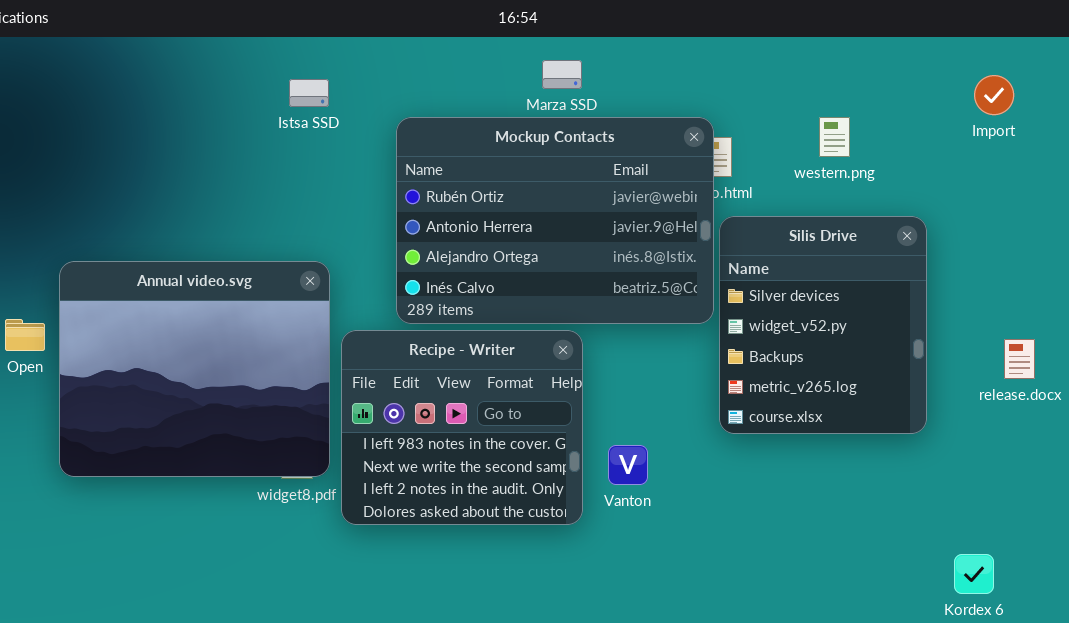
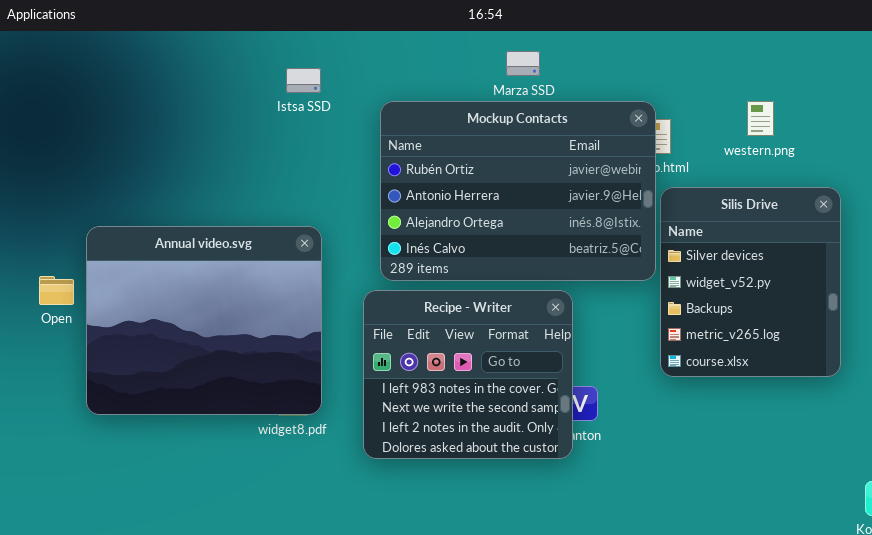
Recipe - Writer: [341,330,583,525] -> [363,290,573,459], moved

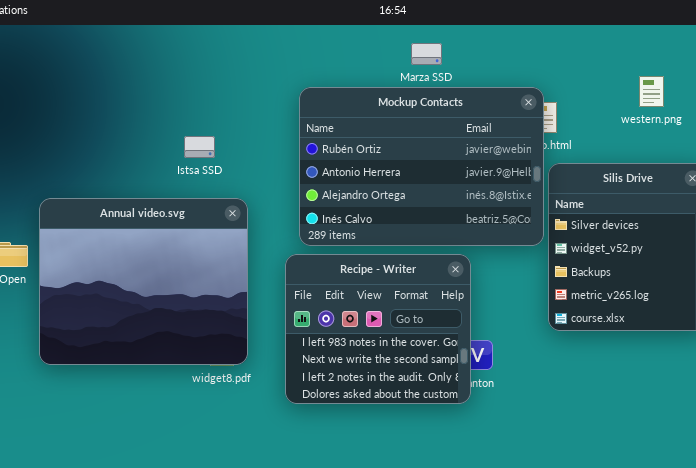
Istsa SSD: [286,68,321,93] -> [184,136,215,158], moved
western.png: [747,101,774,136] -> [639,76,664,107], moved

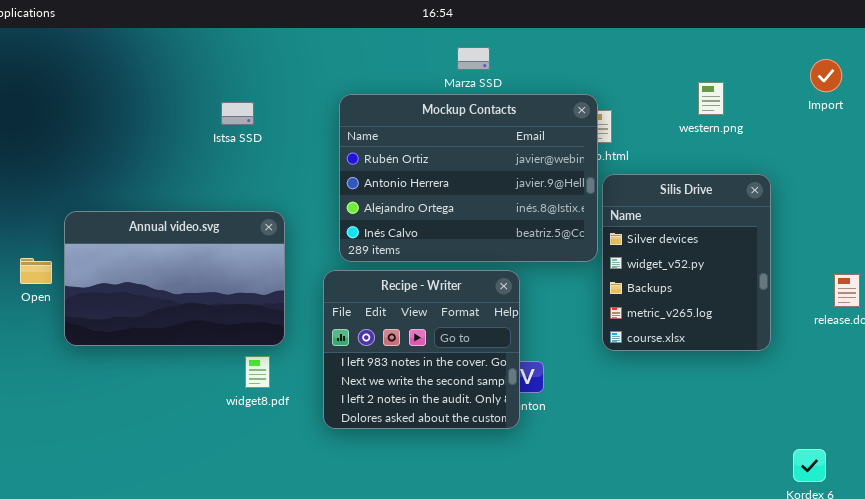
Istsa SSD: [184,136,215,158] -> [221,102,254,125], moved
Annual video.svg: [39,198,248,365] -> [64,211,285,346], resized

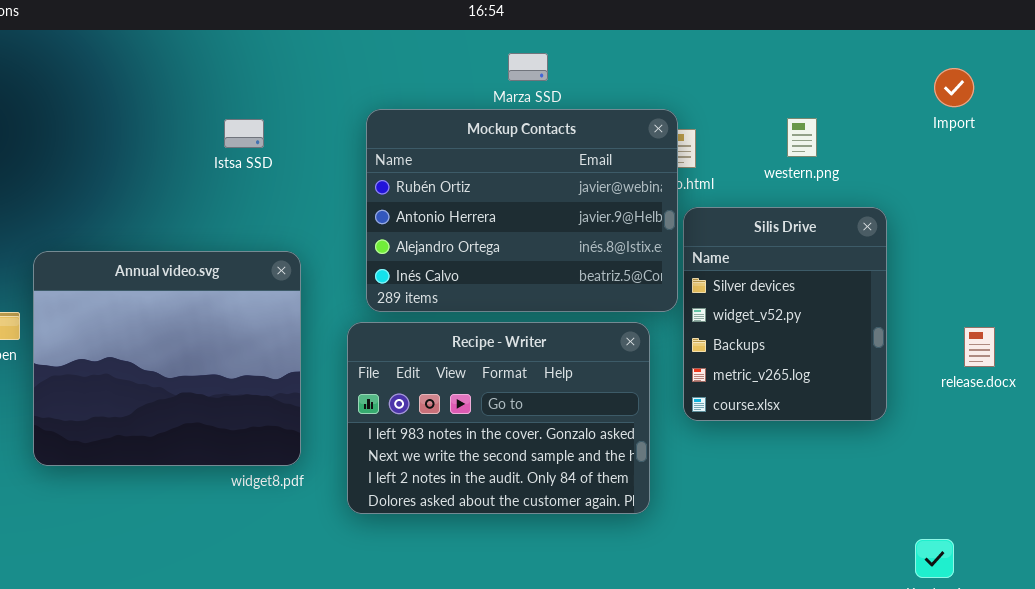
western.png: [698,82,724,115] -> [787,118,817,157], moved
Annual video.svg: [64,211,285,346] -> [33,251,301,466], resized
Recipe - Writer: [323,270,520,429] -> [347,322,650,514], resized

